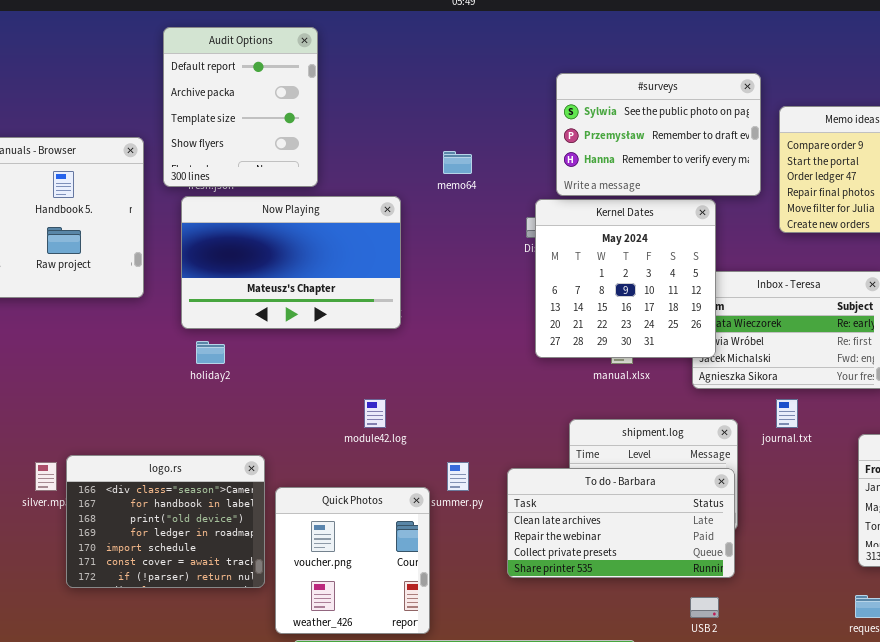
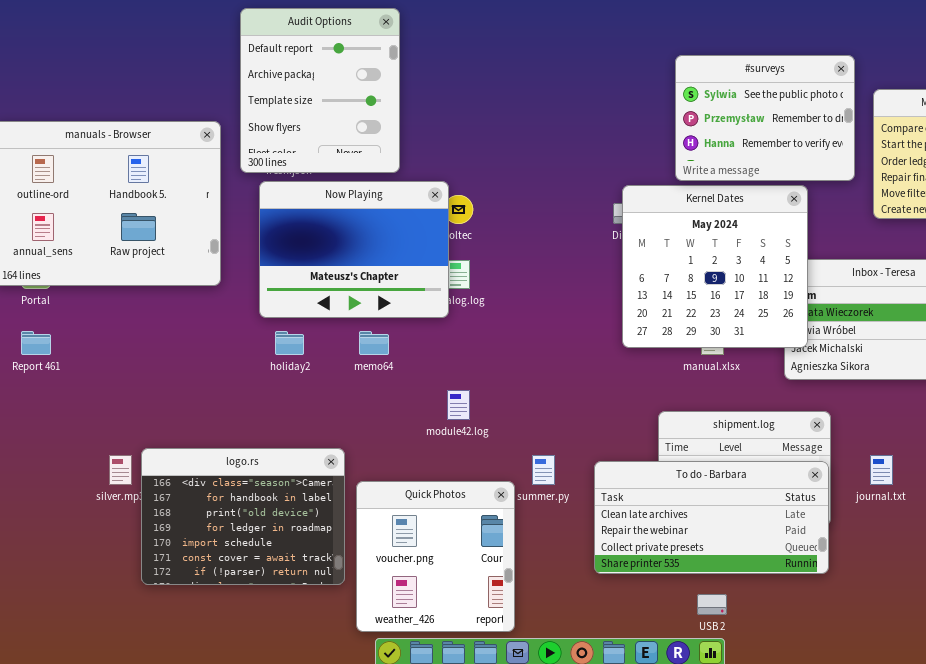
#surveys: [556,73,761,196] -> [675,55,855,181], resized
memo64: [443,151,472,174] -> [359,331,389,355], moved
Now Playing: [181,196,401,329] -> [259,181,449,318], resized
journal.txt: [776,399,798,428] -> [870,455,893,485], moved
USB 2: [690,597,719,618] -> [697,594,727,615], moved

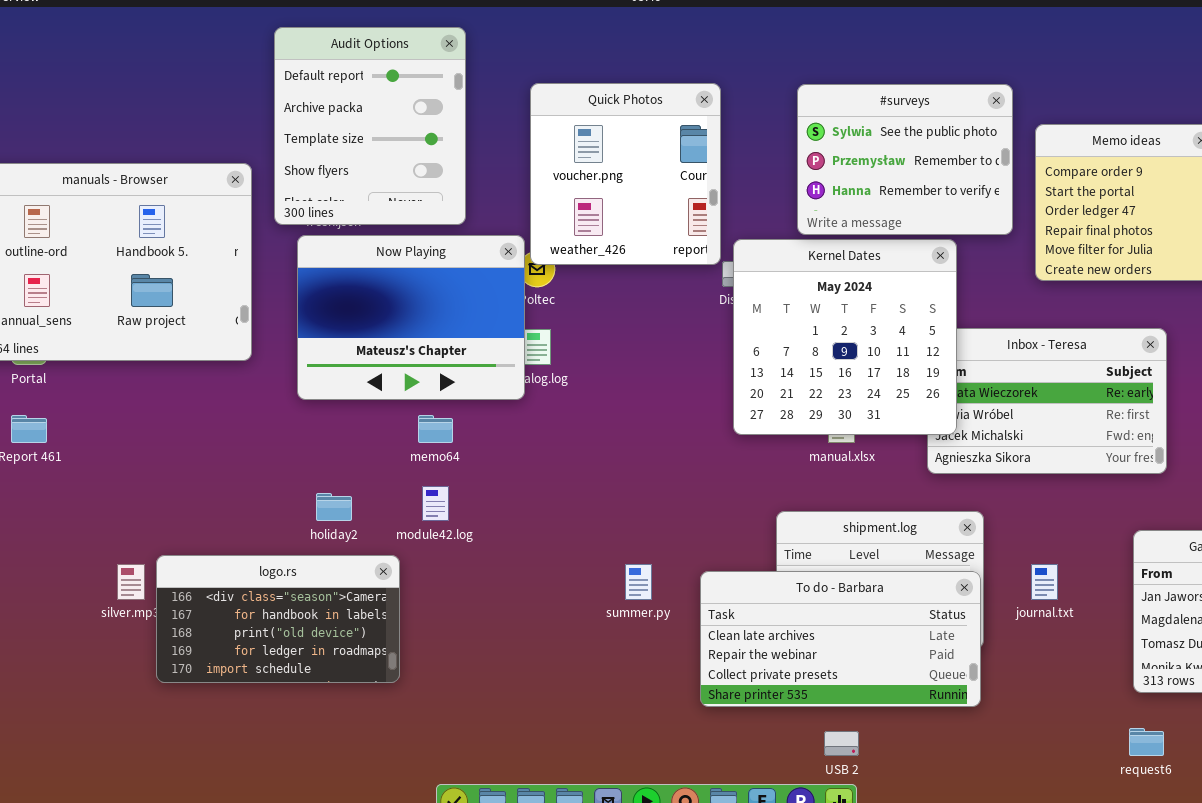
holiday2: [275,331,304,355] -> [316,493,352,521], moved
module42.log: [447,390,470,420] -> [422,486,449,521], moved
logo.rs: [141,448,345,585] -> [156,555,400,683], resized
Quick Photos: [356,481,515,632] -> [530,83,721,265], moved

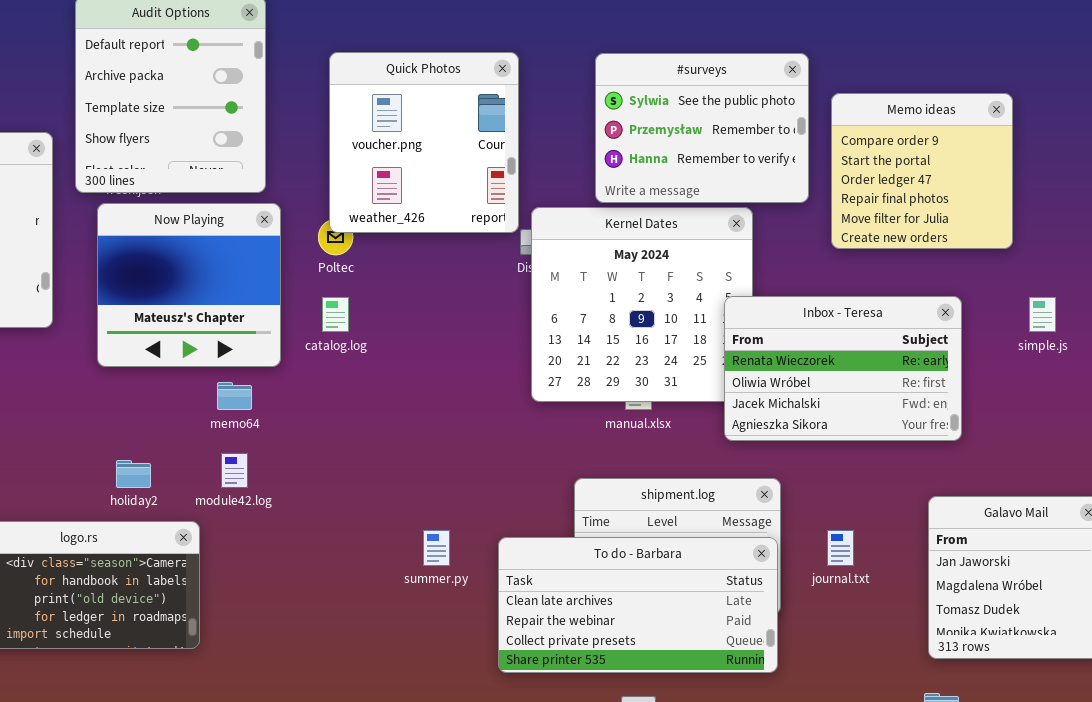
Now Playing: [297,235,525,400] -> [97,203,281,367], resized
Inbox - Teresa: [927,328,1167,474] -> [724,296,962,441], raised

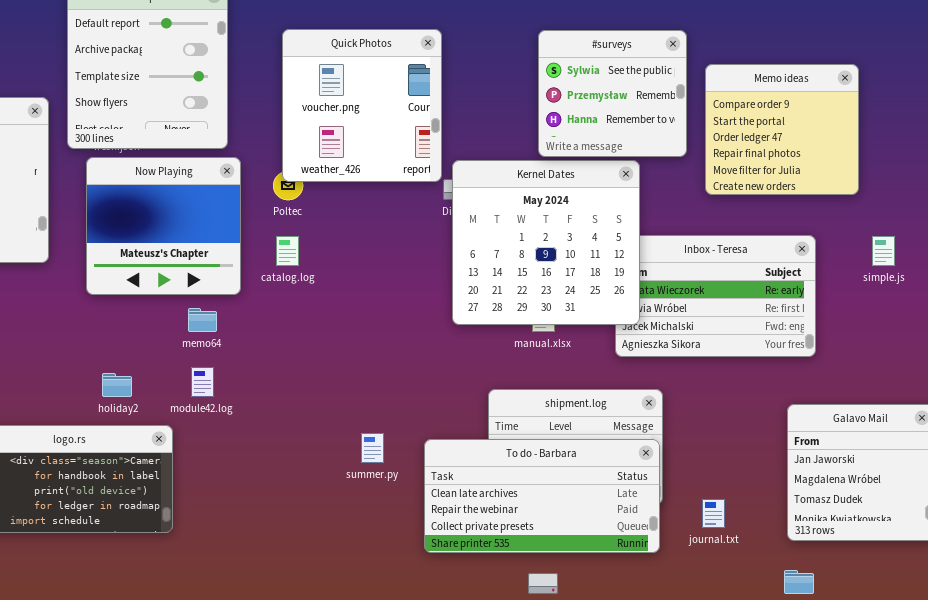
#surveys: [595,53,809,203] -> [538,30,687,157], resized
Kernel Dates: [531,207,753,402] -> [452,160,640,325], raised
journal.txt: [827,530,854,566] -> [702,499,725,528], moved

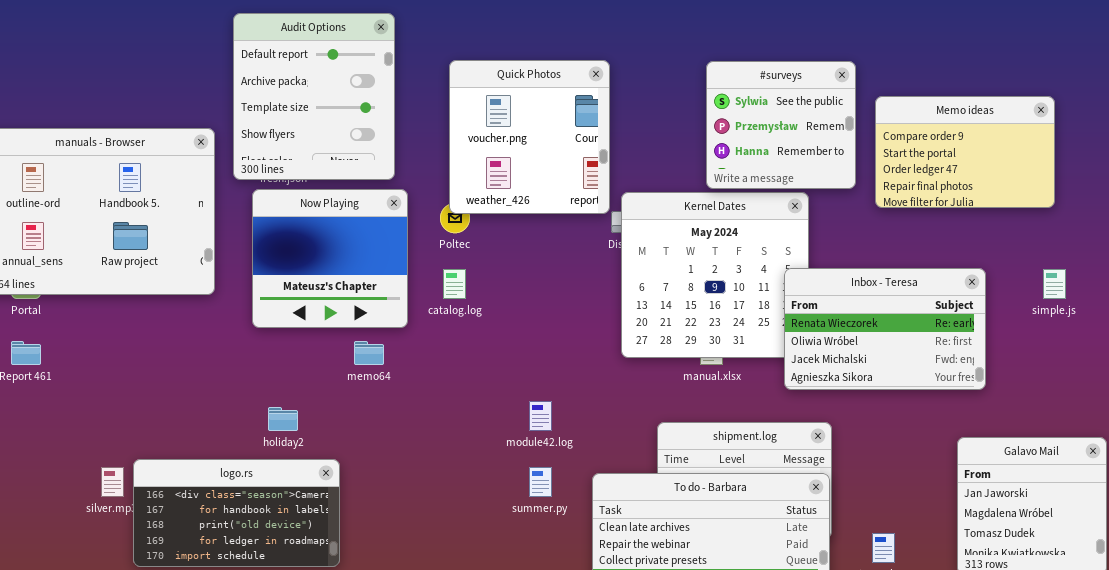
Memo ideas: [705,64,859,195] -> [875,96,1055,208], resized
Inbox - Teresa: [615,235,816,357] -> [784,268,986,390], raised
module42.log: [191,367,214,397] -> [529,401,552,431], moved

